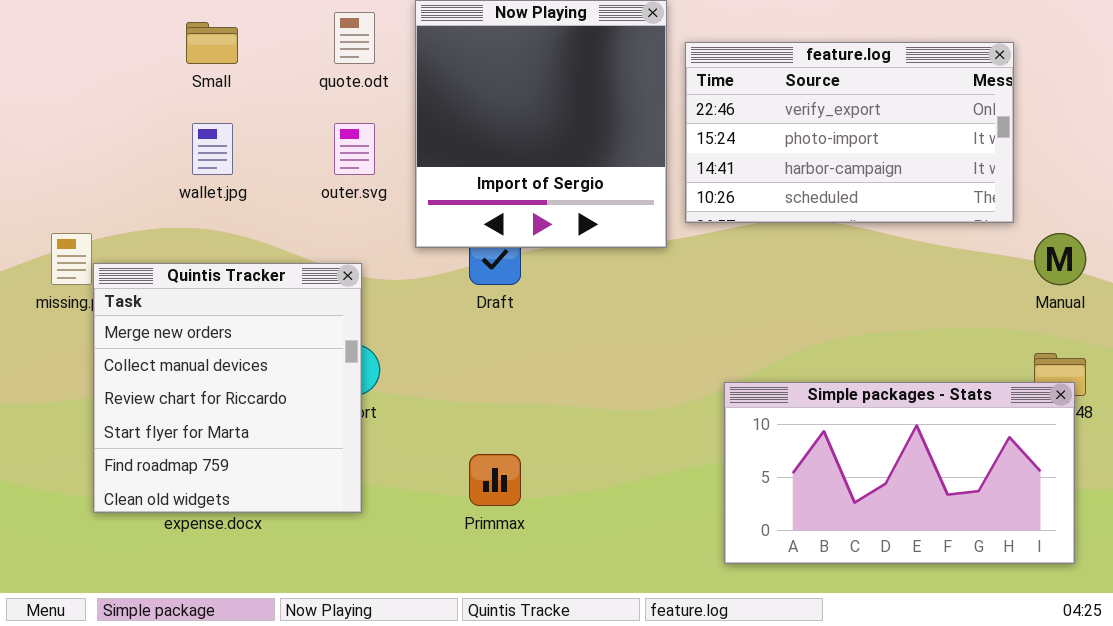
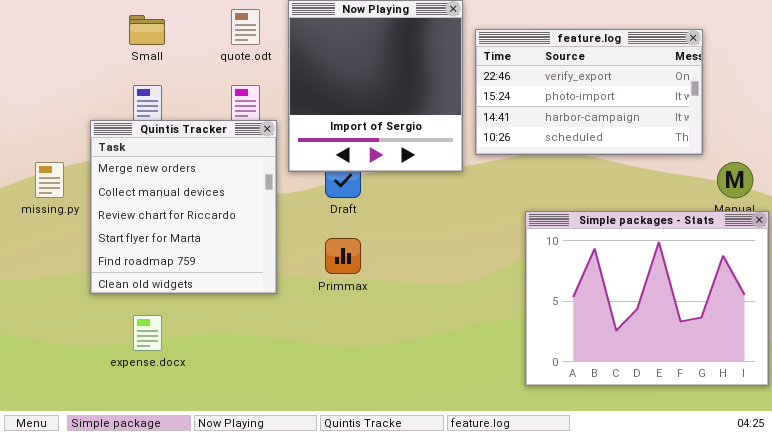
Quintis Tracker: [93,263,362,513] -> [90,120,277,294], moved
Simple packages - Stats: [724,382,1075,564] -> [525,211,769,386], moved, resized
Primmax: [469,454,521,506] -> [325,238,361,274], moved

